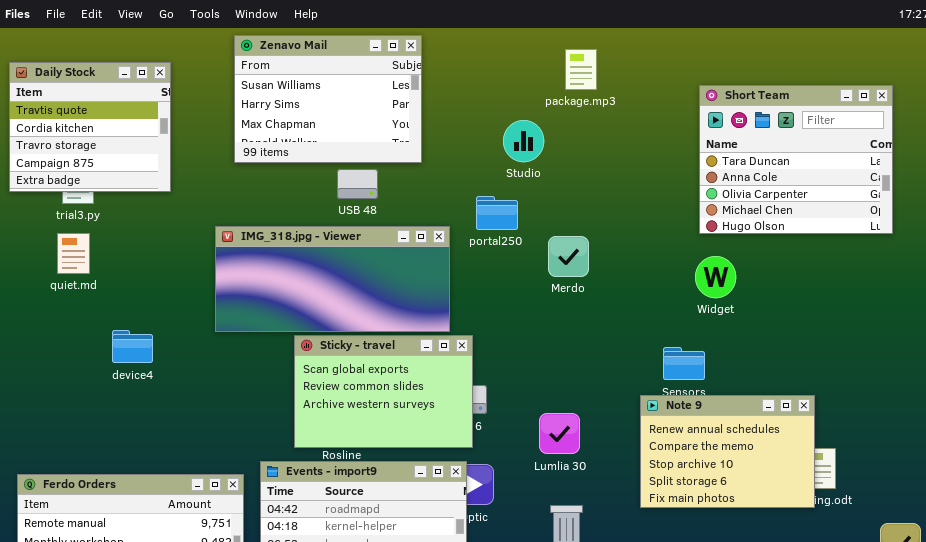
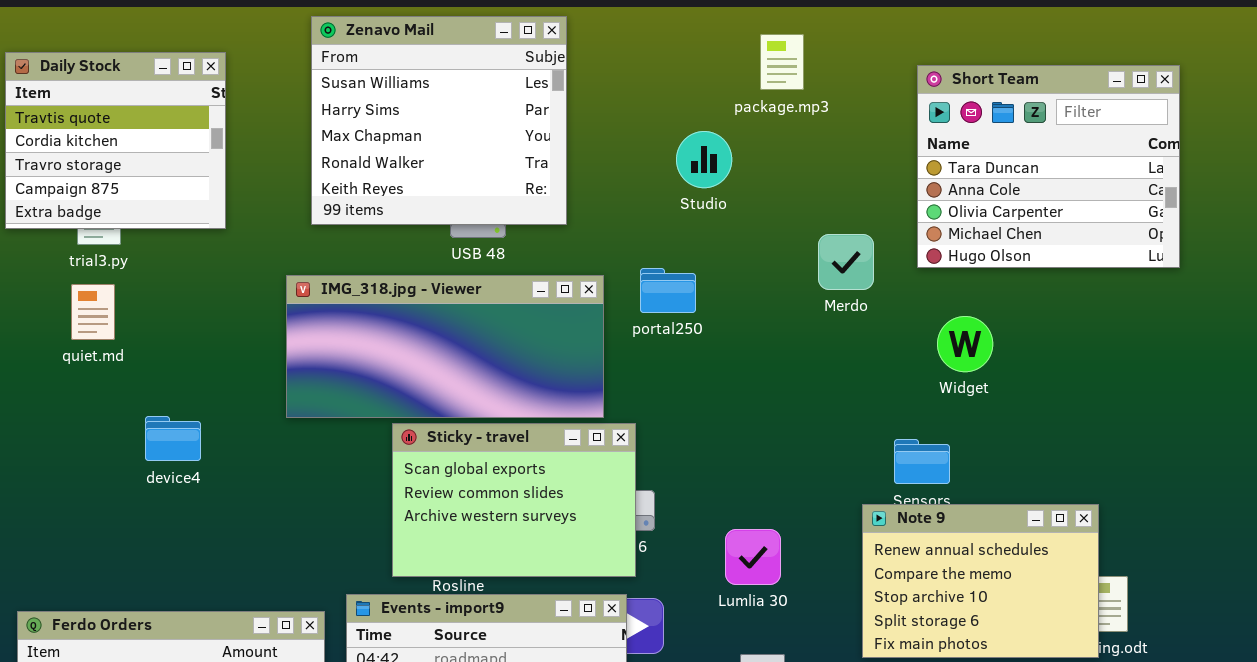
Zenavo Mail: [234,35,422,163] -> [311,16,567,225], resized
Short Team: [699,85,893,234] -> [917,65,1180,268], moved
portal250: [476,196,518,230] -> [640,268,696,313], moved
Merdo: [548,236,589,277] -> [818,234,874,290], moved

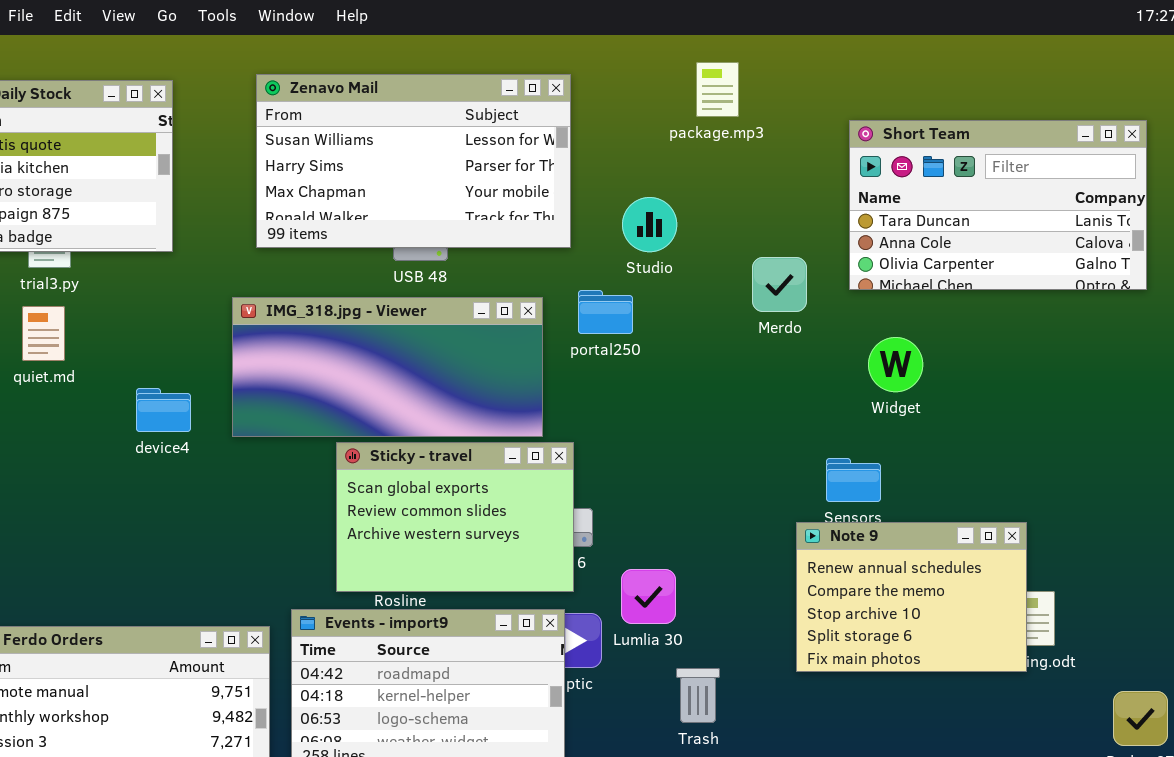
Zenavo Mail: [311,16,567,225] -> [256,74,571,248], resized
Short Team: [917,65,1180,268] -> [849,120,1147,290], resized
Studio: [676,131,732,188] -> [622,197,677,252], moved
device4: [145,416,201,461] -> [136,388,191,432], moved
Lumlia 30: [725,529,781,585] -> [621,569,676,624], moved

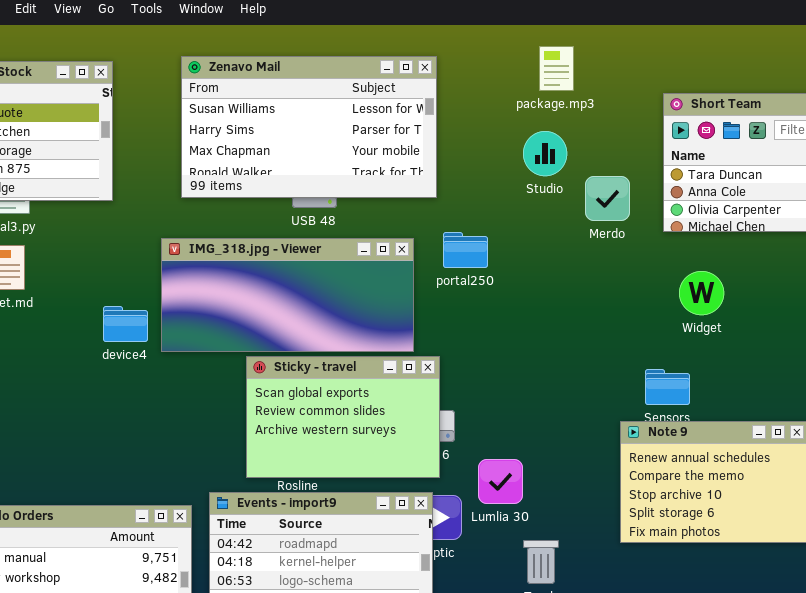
Studio: [622,197,677,252] -> [523,131,567,176], moved
Merdo: [752,257,807,312] -> [585,176,630,221], moved
device4: [136,388,191,432] -> [103,306,148,342], moved

